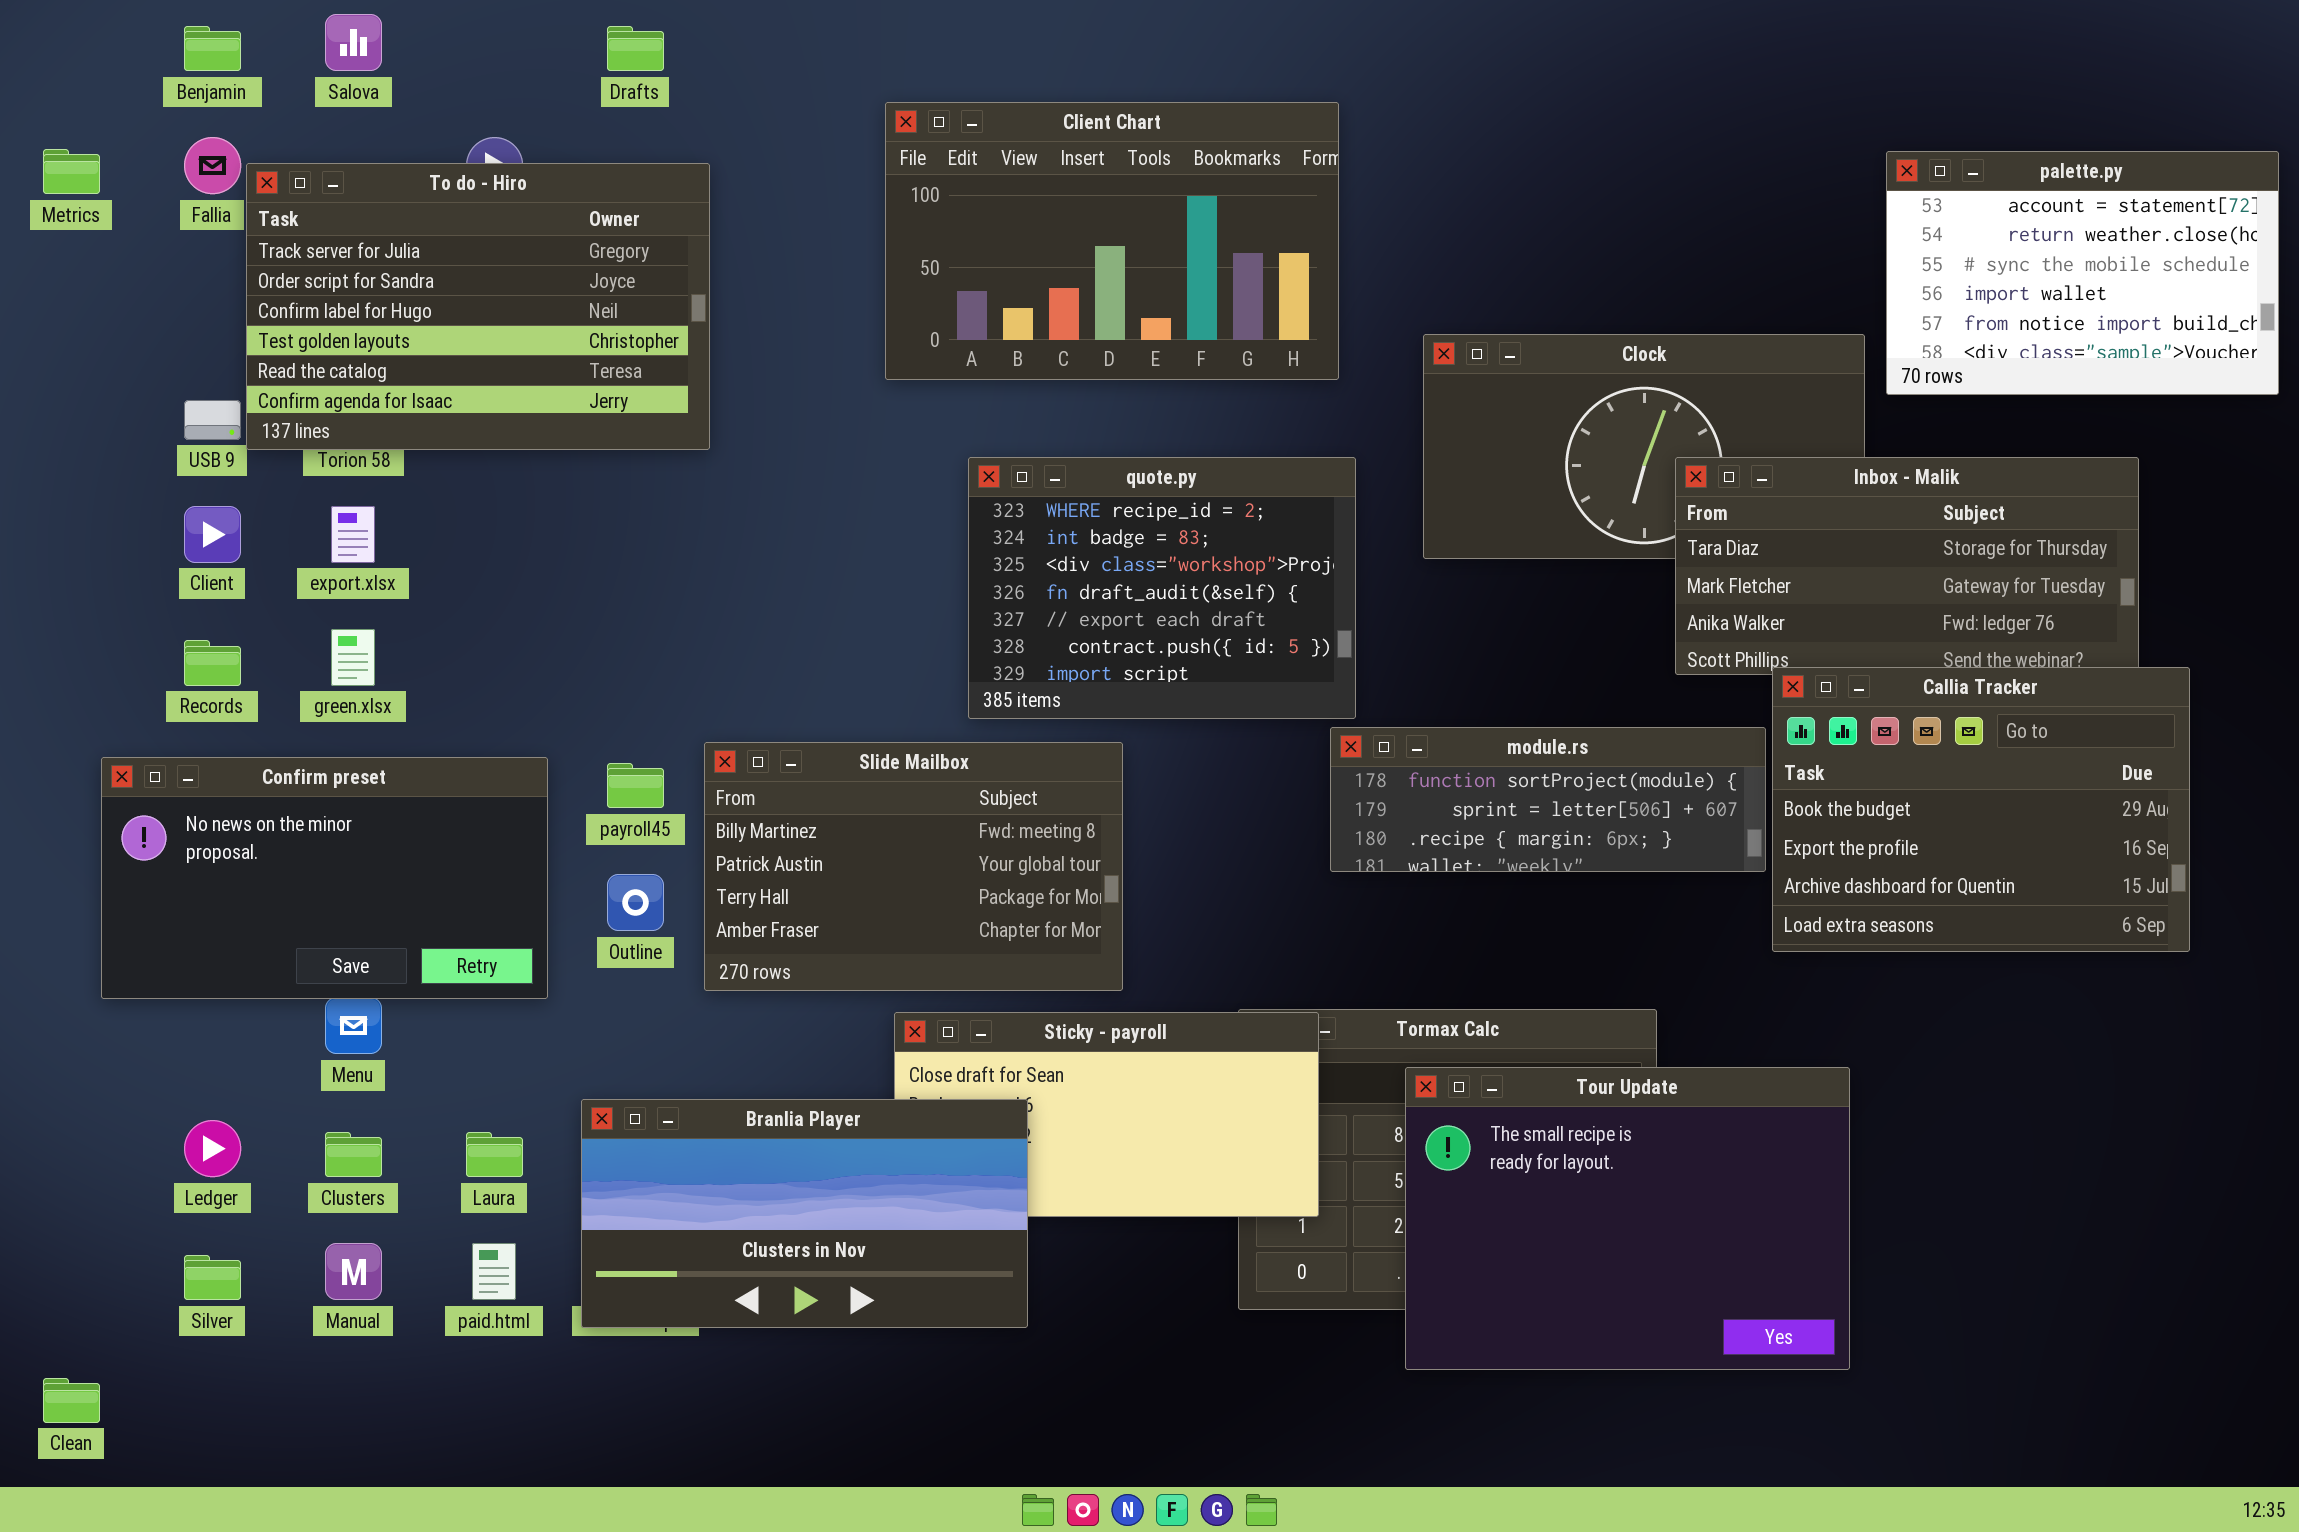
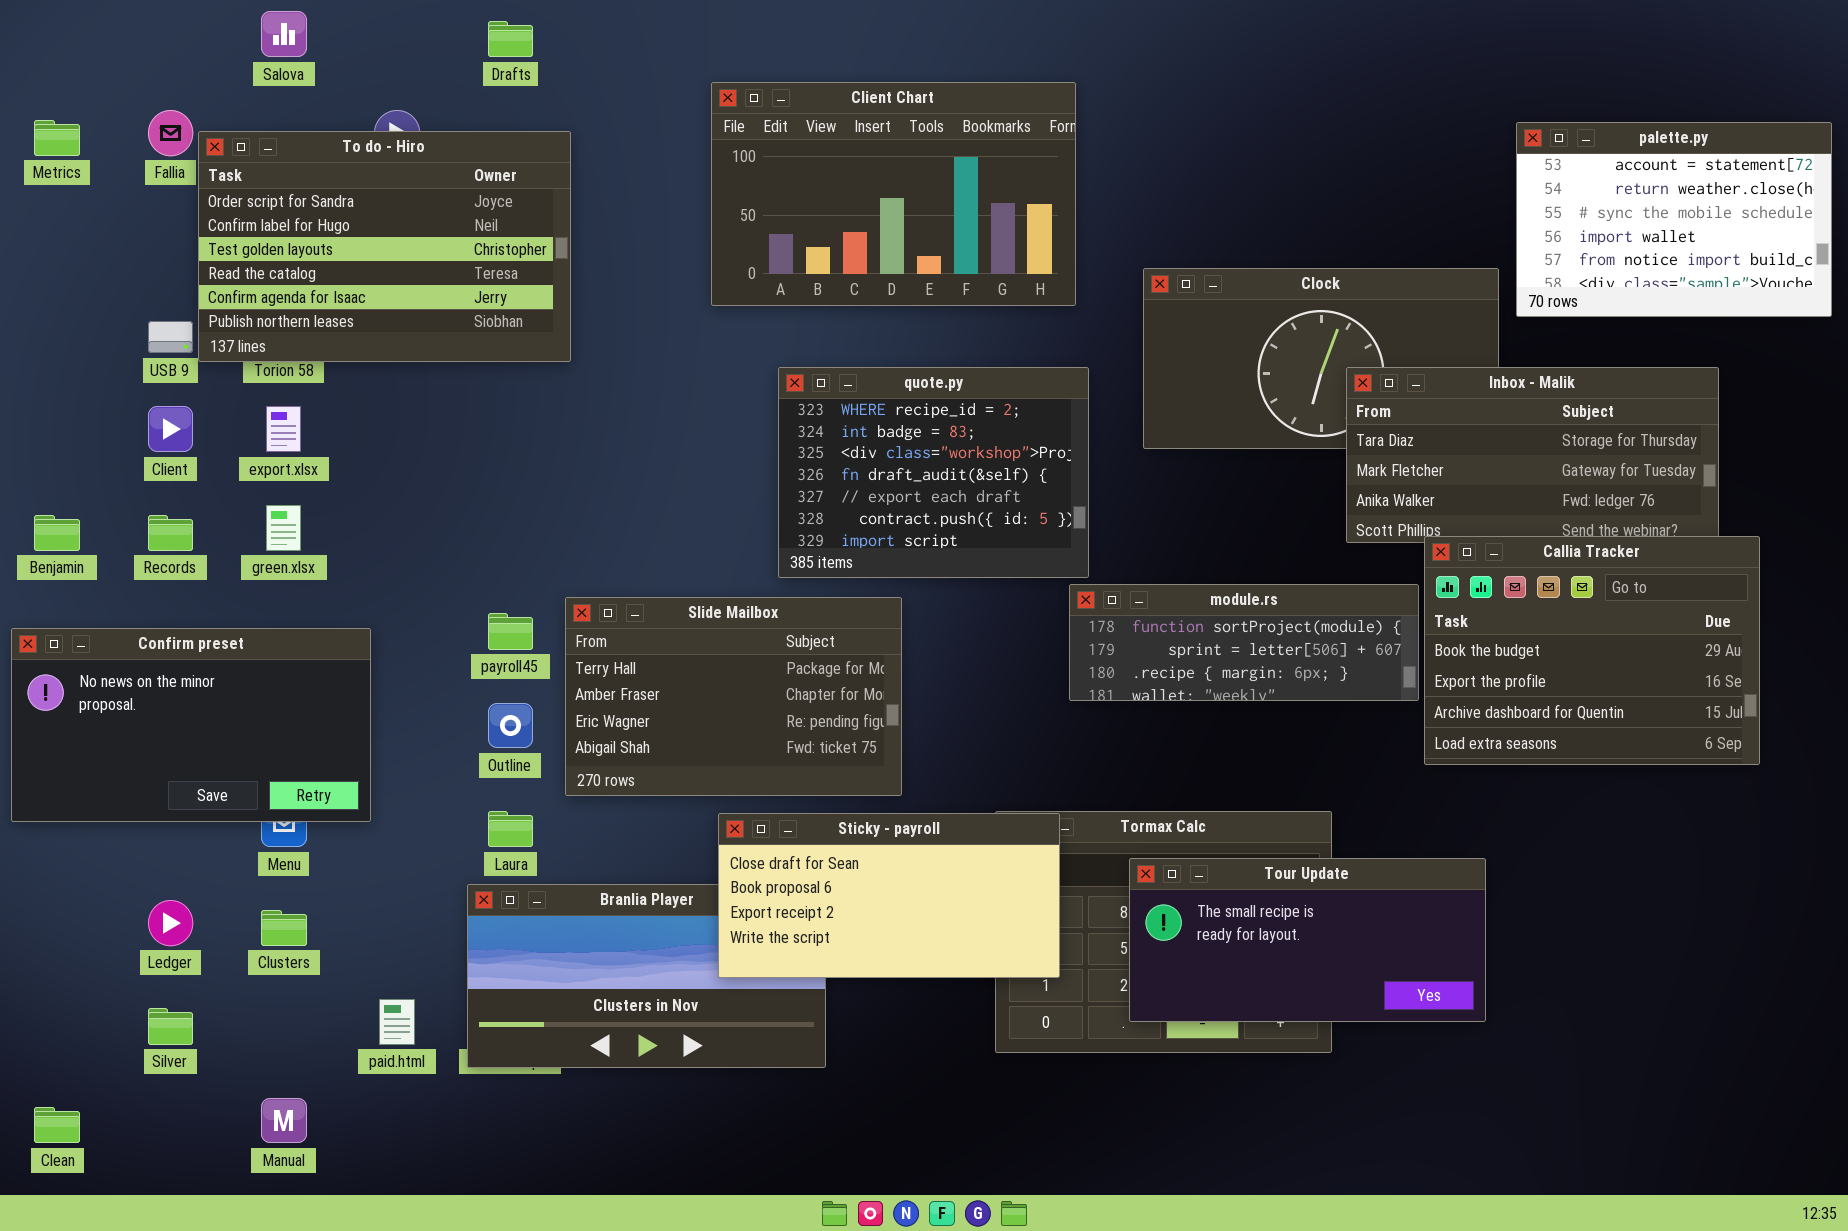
Benjamin: [184,26,241,71] -> [34,515,80,551], moved
To do - Hiro: [246,163,710,450] -> [198,131,571,362], scrolled down 1 row
Slide Mailbox: [704,742,1123,991] -> [565,597,902,796], scrolled down 2 rows
Confirm preset: [101,757,548,999] -> [11,628,371,822], moved
Sticky - payroll: [894,1012,1319,1217] -> [718,813,1060,978], raised
Tour Update: [1405,1067,1850,1370] -> [1129,858,1486,1022], resized
Laura: [466,1132,523,1177] -> [488,811,533,847], moved
Manual: [325,1243,382,1300] -> [261,1098,307,1143], moved

